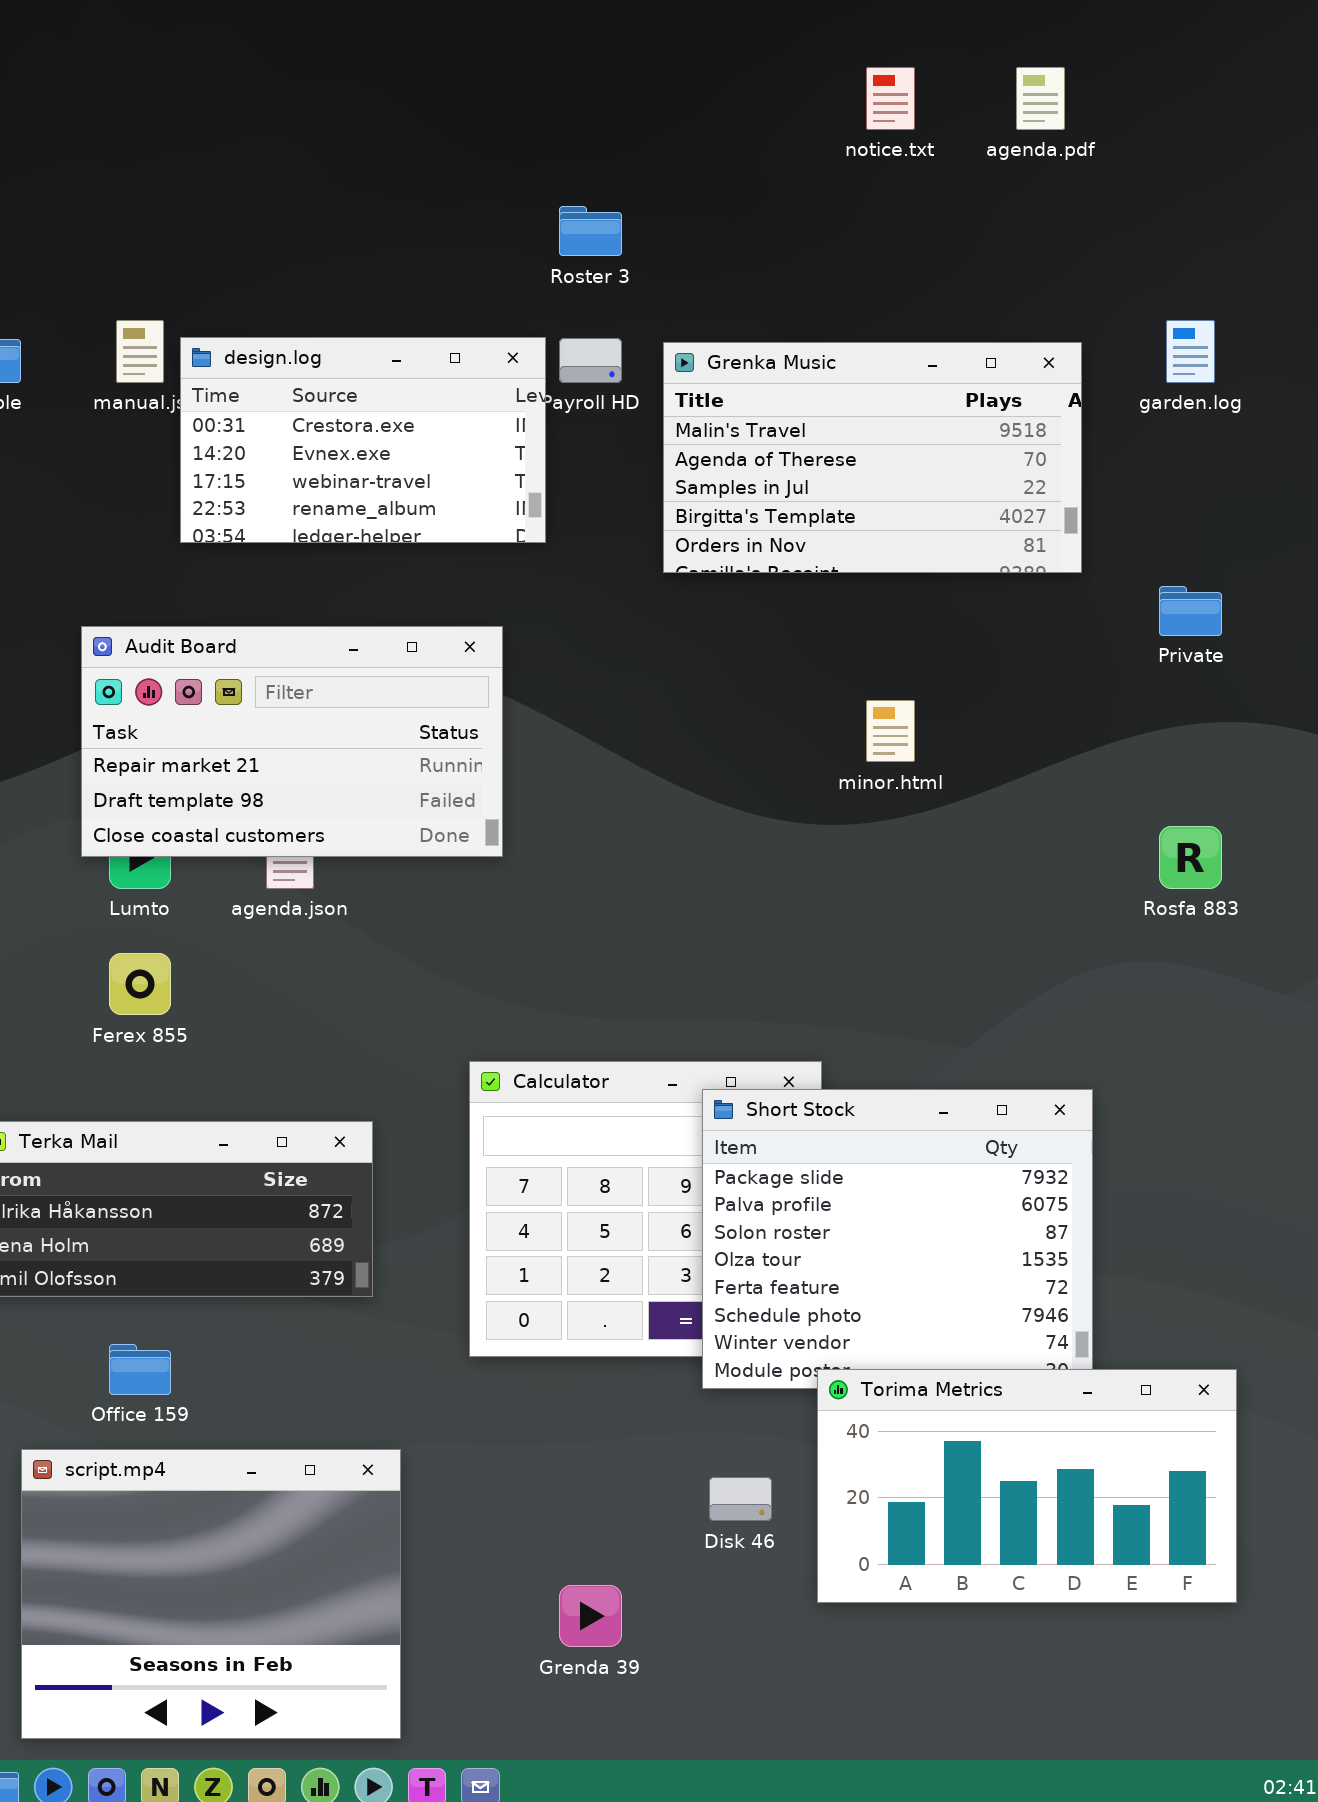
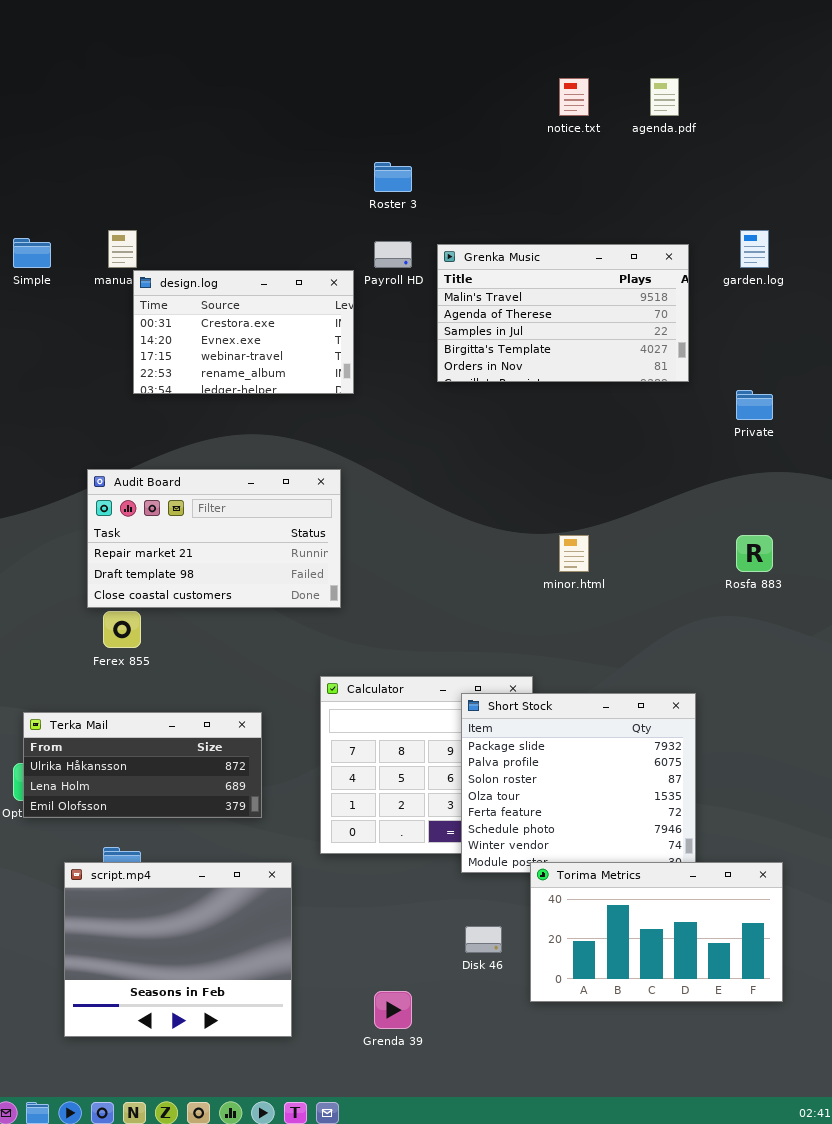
design.log: [180,337,546,543] -> [133,270,354,394], moved
Audit Board: [81,626,503,857] -> [87,469,341,608], moved
minor.html: [866,700,915,762] -> [559,535,589,572], moved
script.mp4: [21,1449,401,1739] -> [64,862,292,1037], moved

